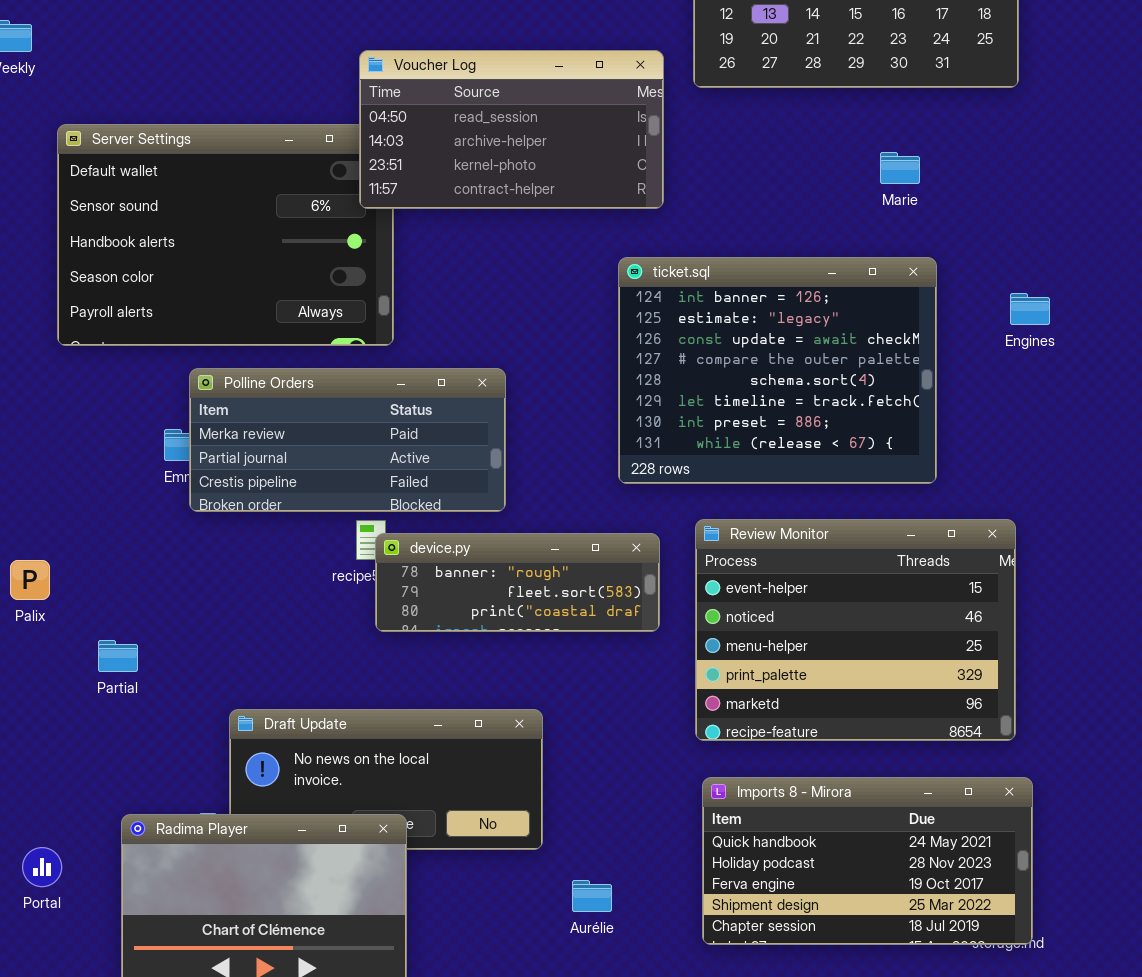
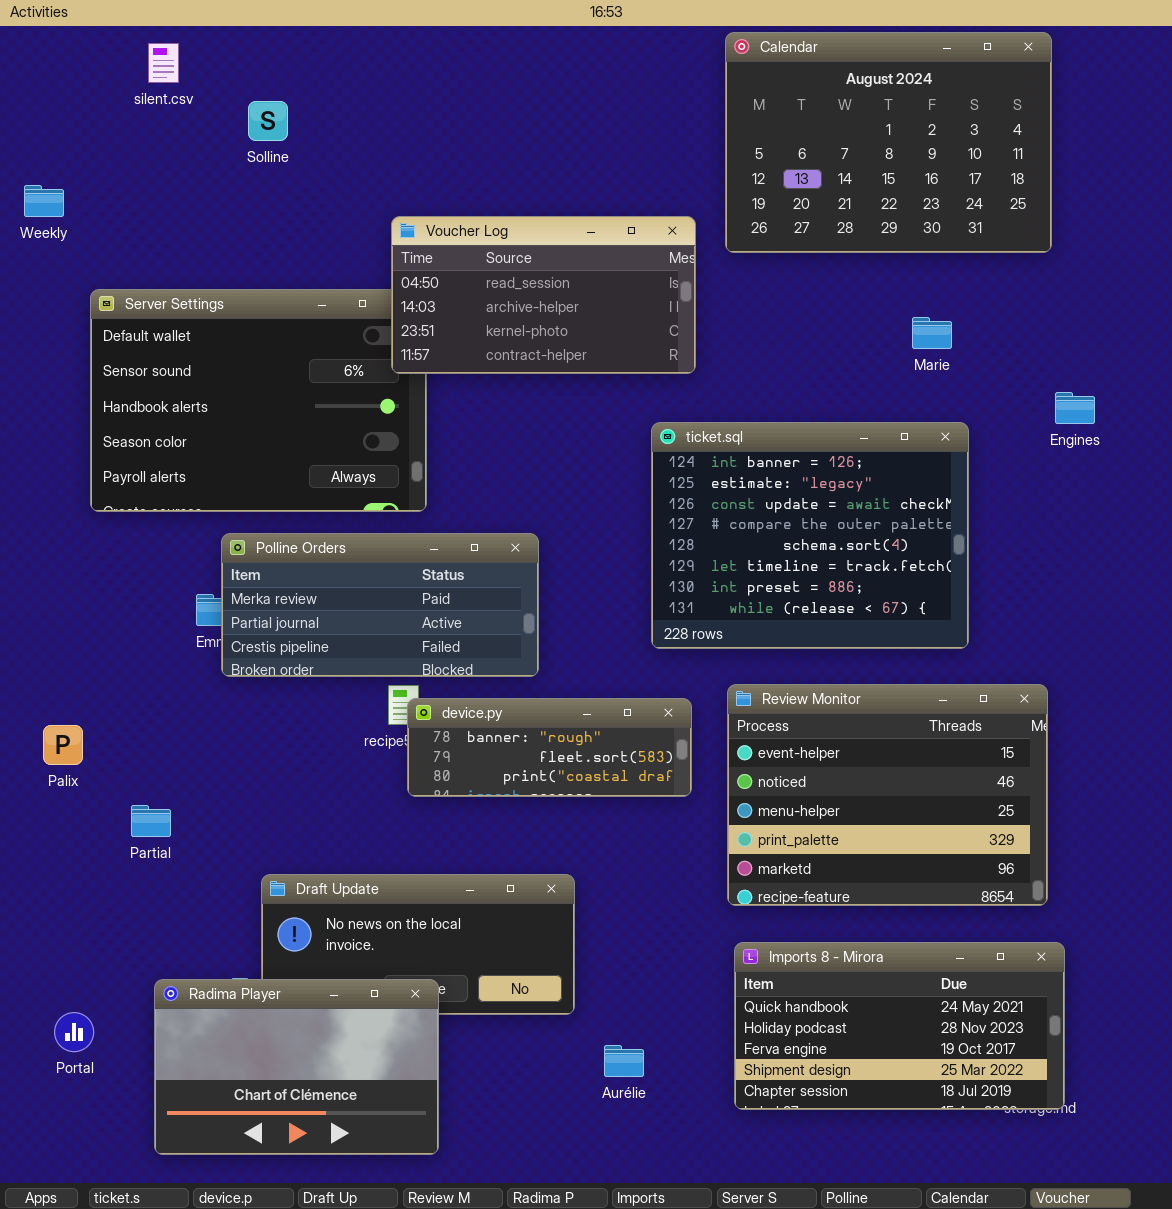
Engines: [1010,293,1050,325] -> [1055,392,1095,424], moved

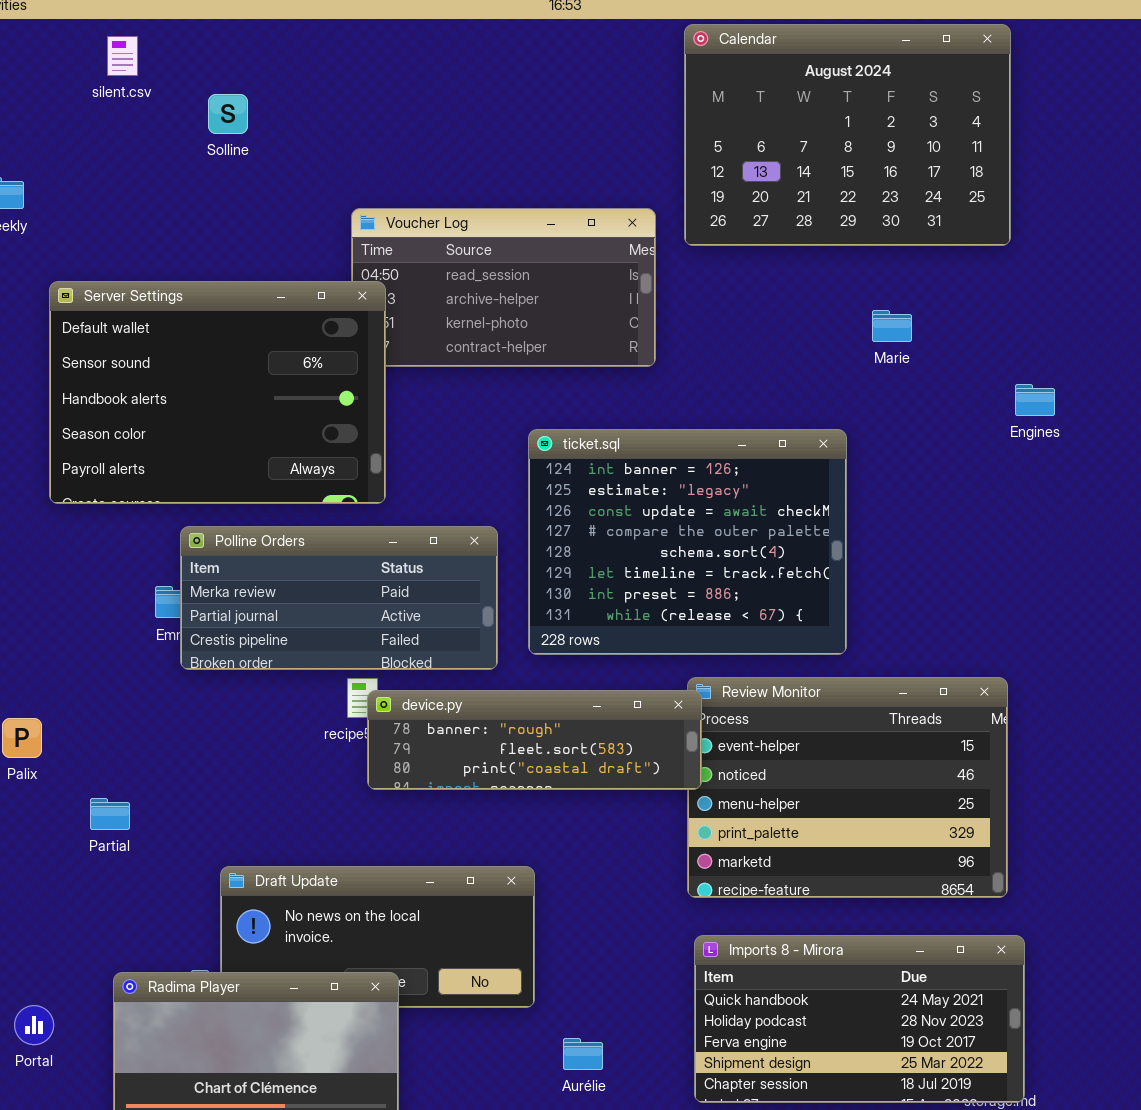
Server Settings: [90,289,427,512] -> [49,281,386,504], raised
ticket.sql: [651,422,969,649] -> [528,429,847,655], moved
device.py: [407,698,692,797] -> [367,690,702,790], resized

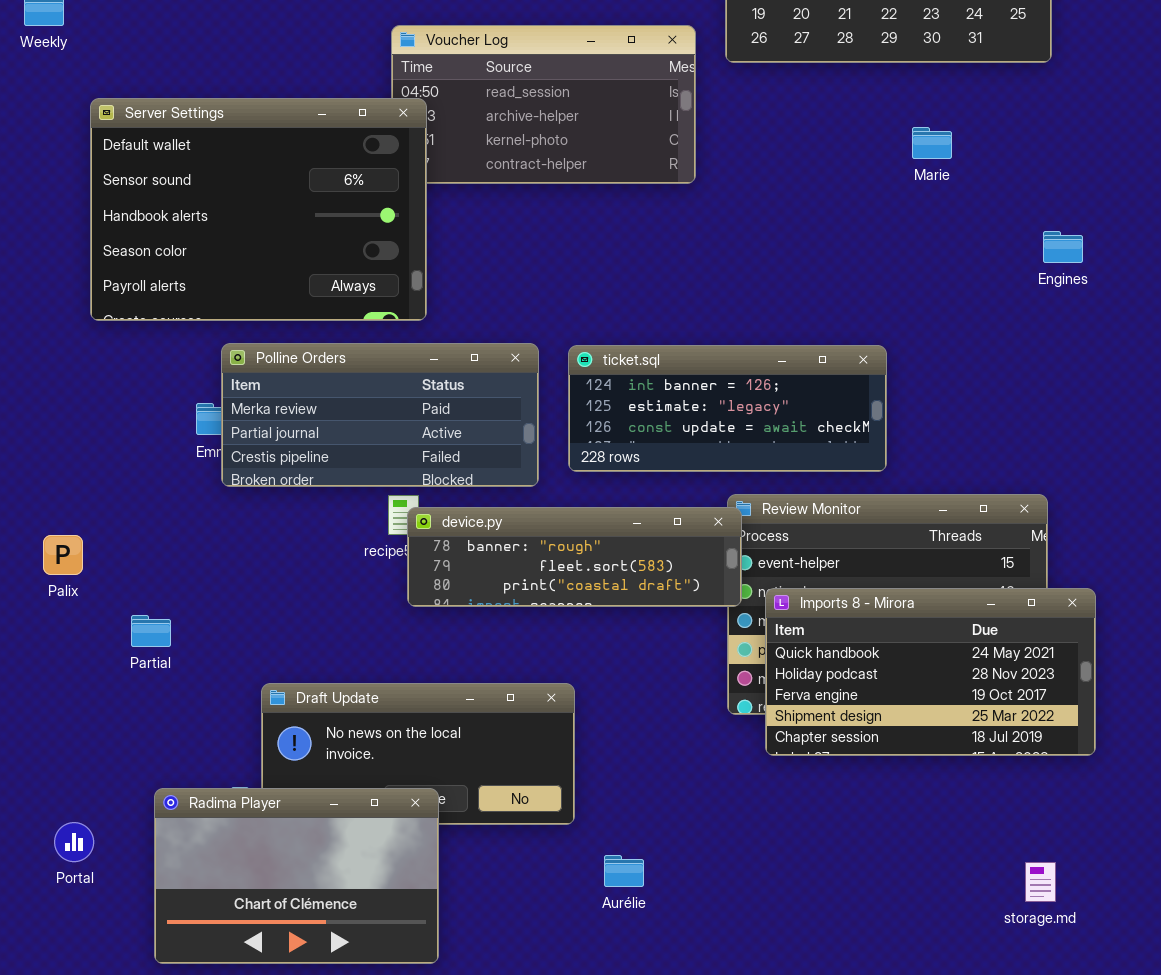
Engines: [1015,384,1055,416] -> [1043,231,1083,263], moved
ticket.sql: [528,429,847,655] -> [568,345,887,472], resized
Imports 8 - Mirora: [694,935,1025,1103] -> [765,588,1096,756], moved

